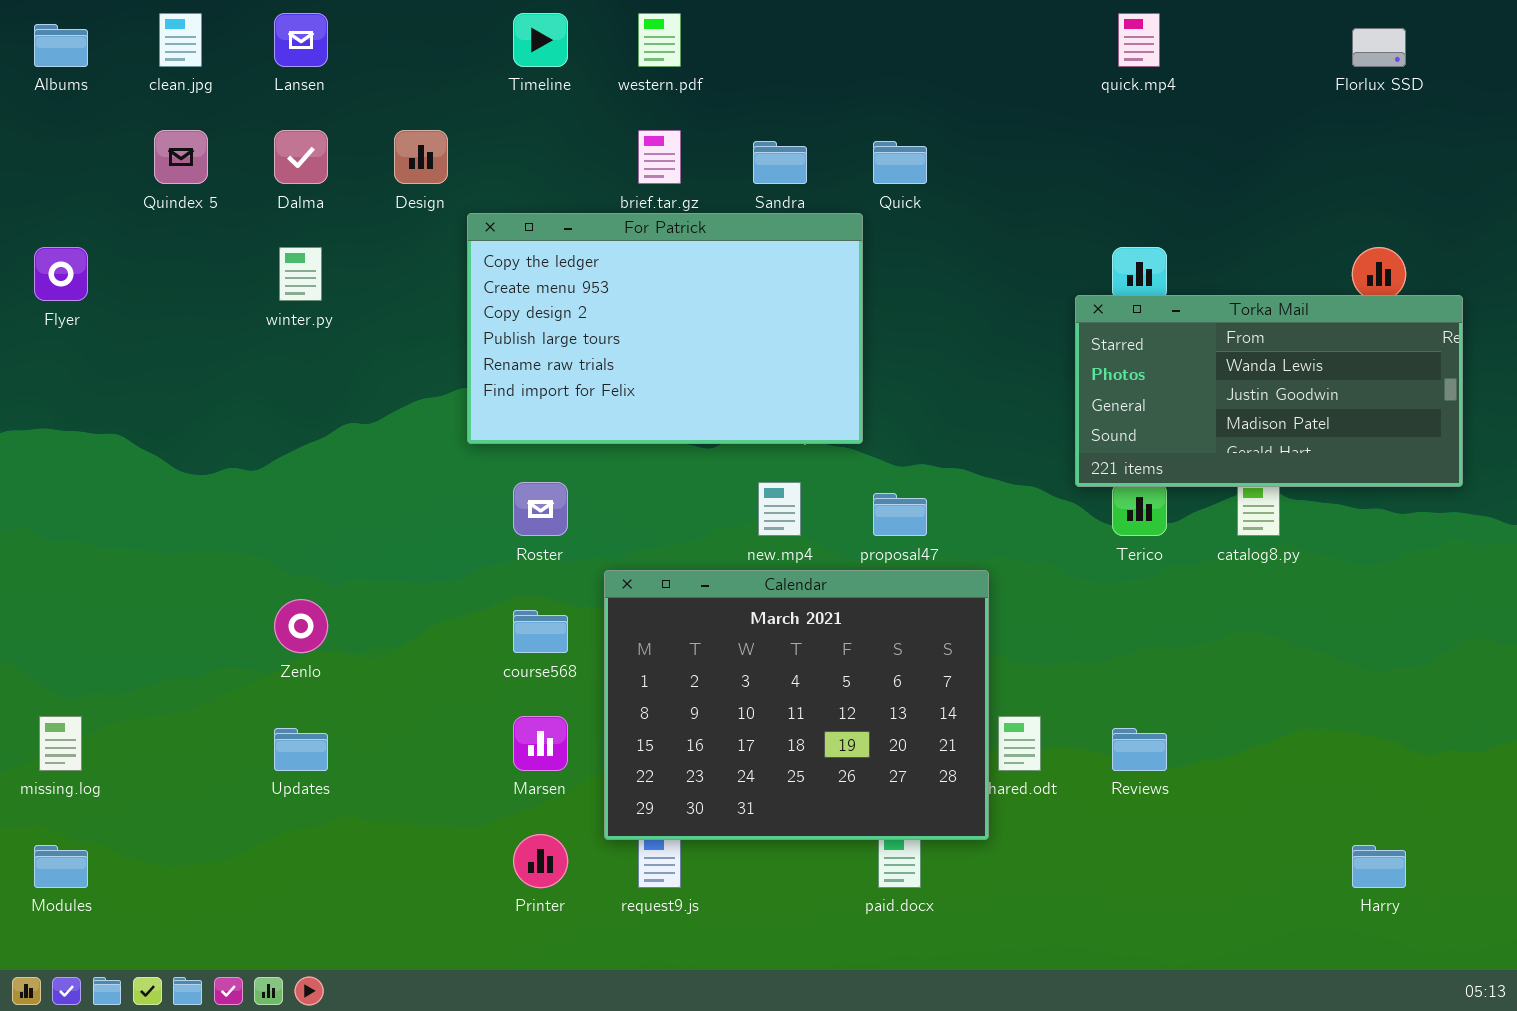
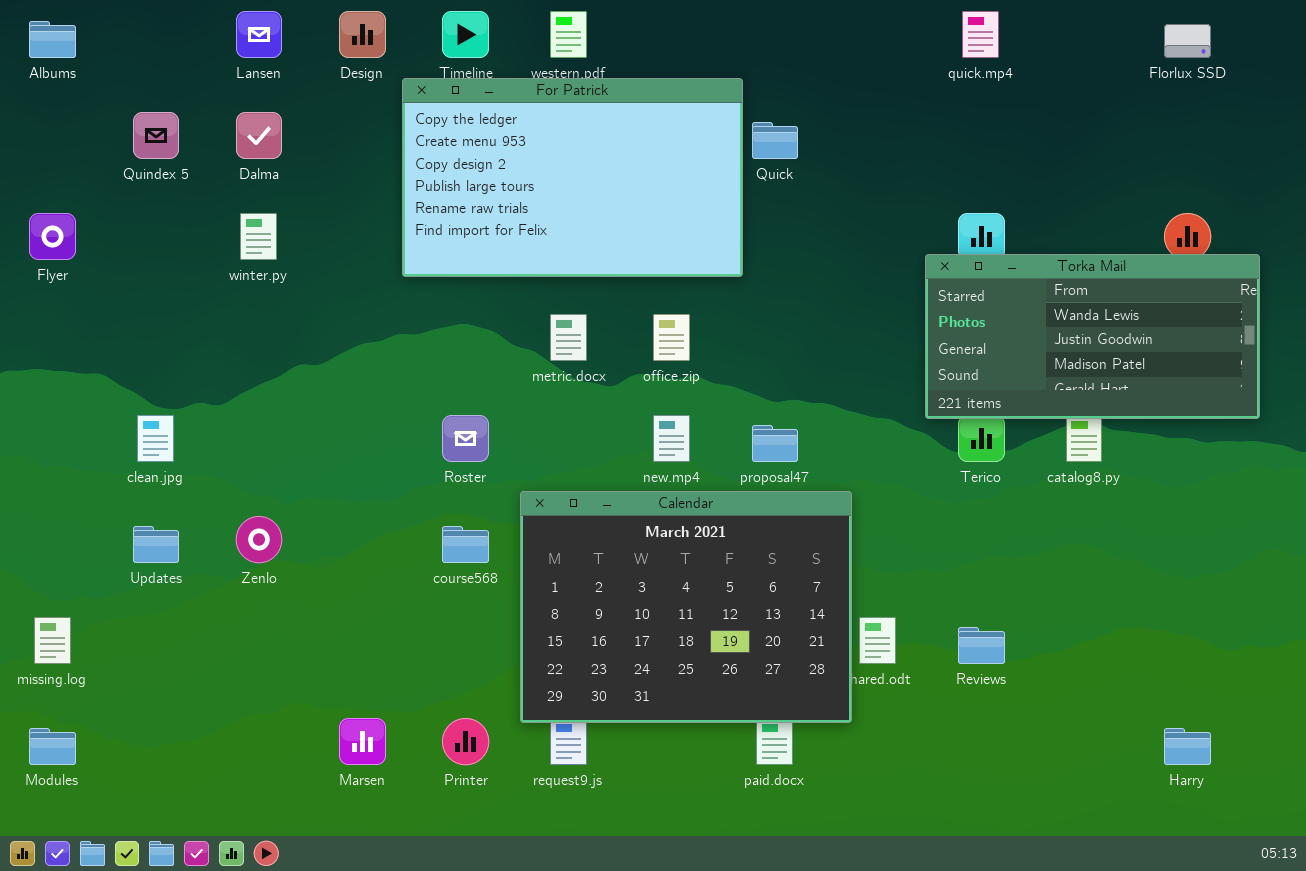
clean.jpg: [159,13,202,67] -> [137,415,174,462], moved
Design: [394,130,448,184] -> [339,11,386,58], moved
For Patrick: [467,213,863,444] -> [402,78,743,277], moved
Marsen: [513,716,568,771] -> [339,718,386,765], moved
Updates: [274,728,328,771] -> [133,526,179,563], moved

